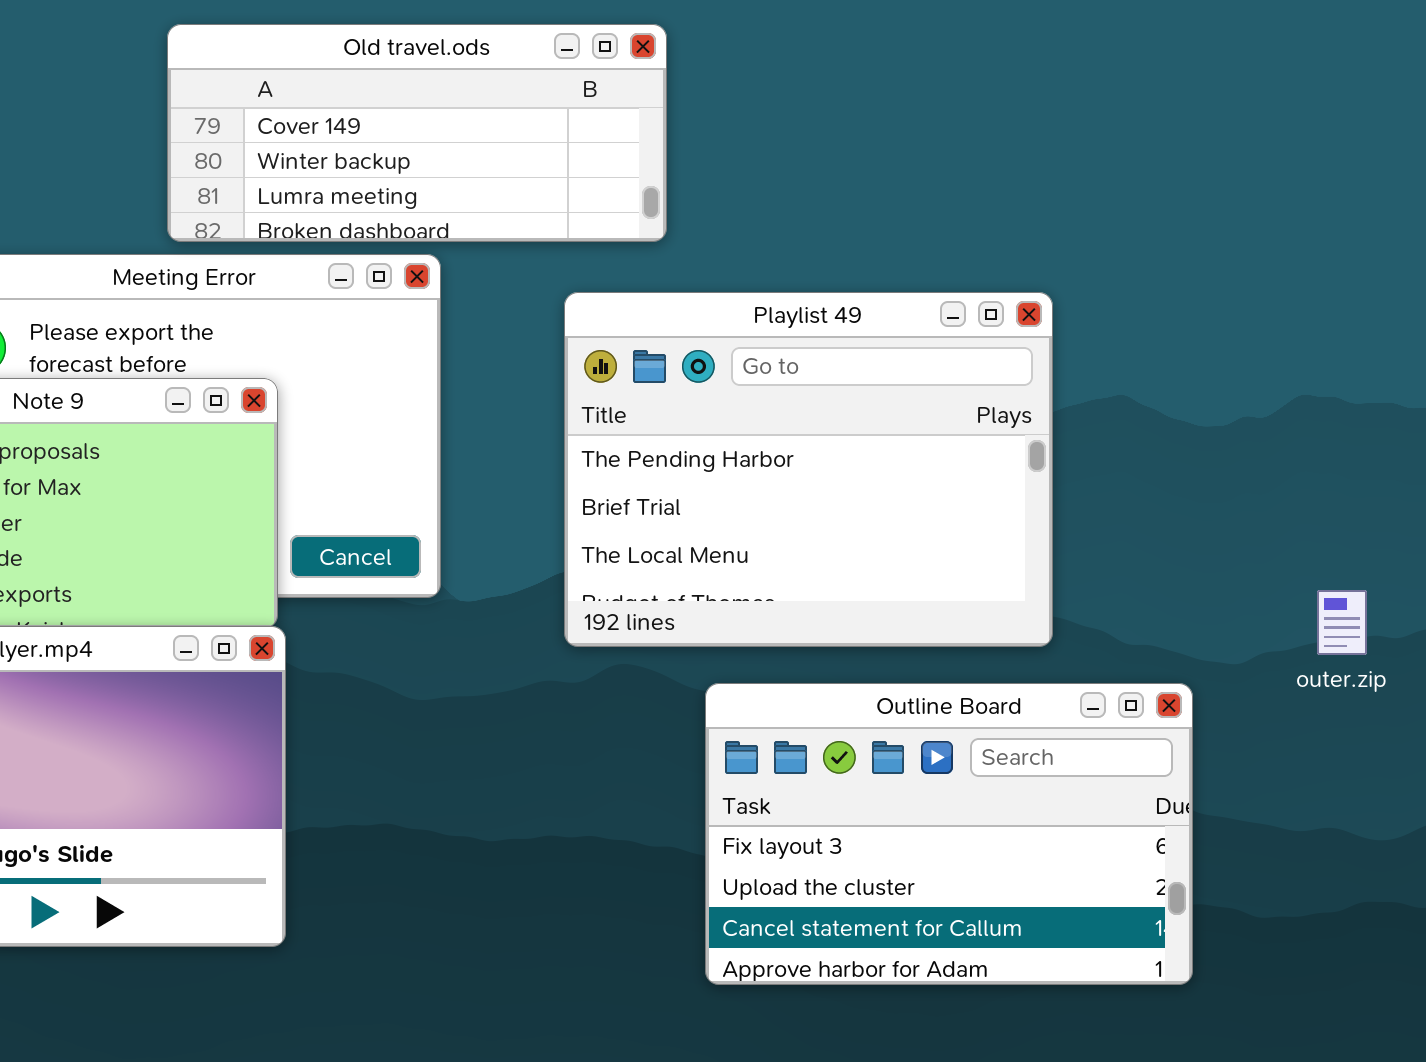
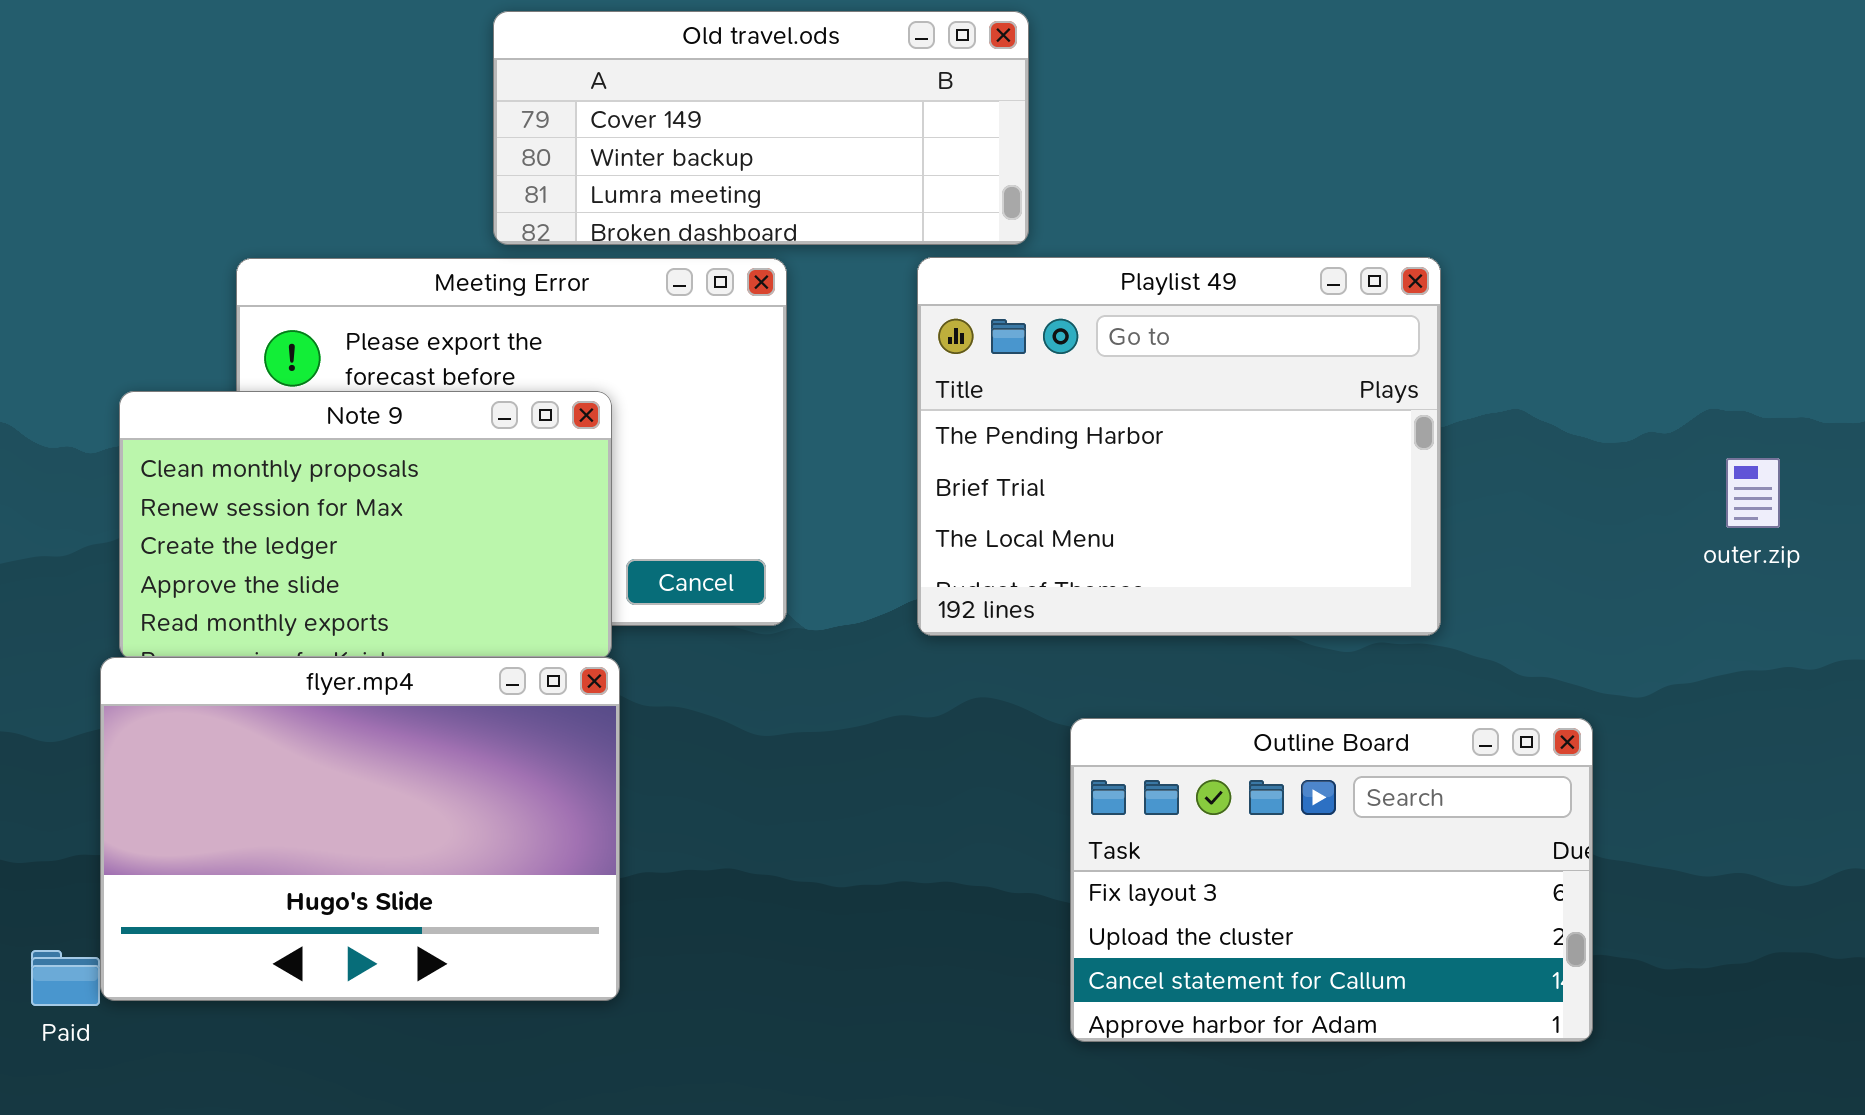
Playlist 49: [564,292,1053,647] -> [917,257,1441,636], moved
outer.zip: [1317,590,1367,655] -> [1726,458,1780,528], moved

